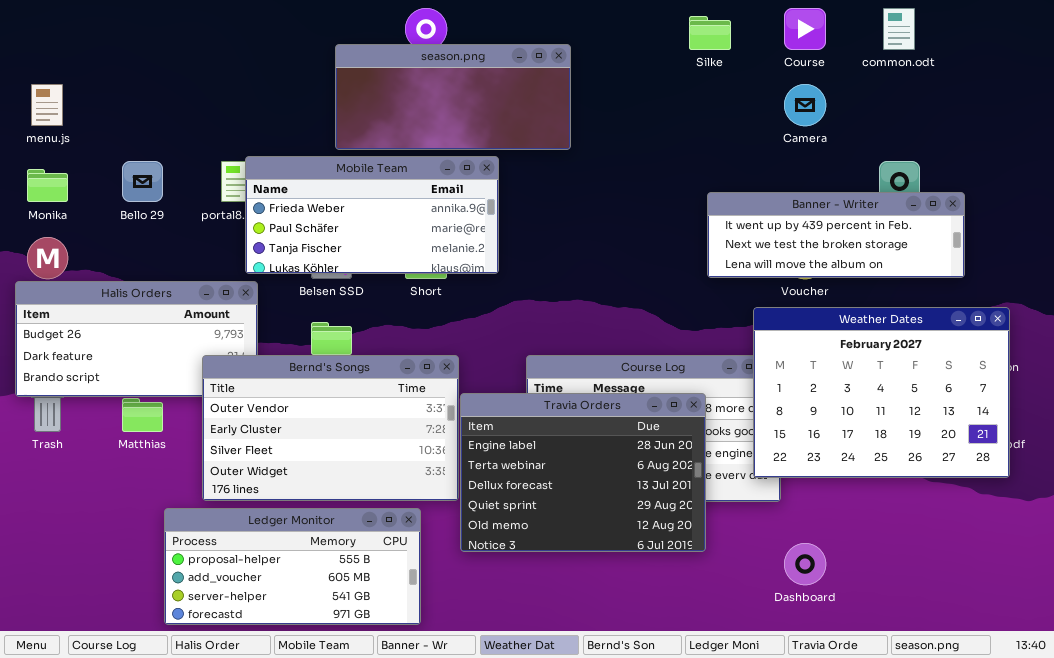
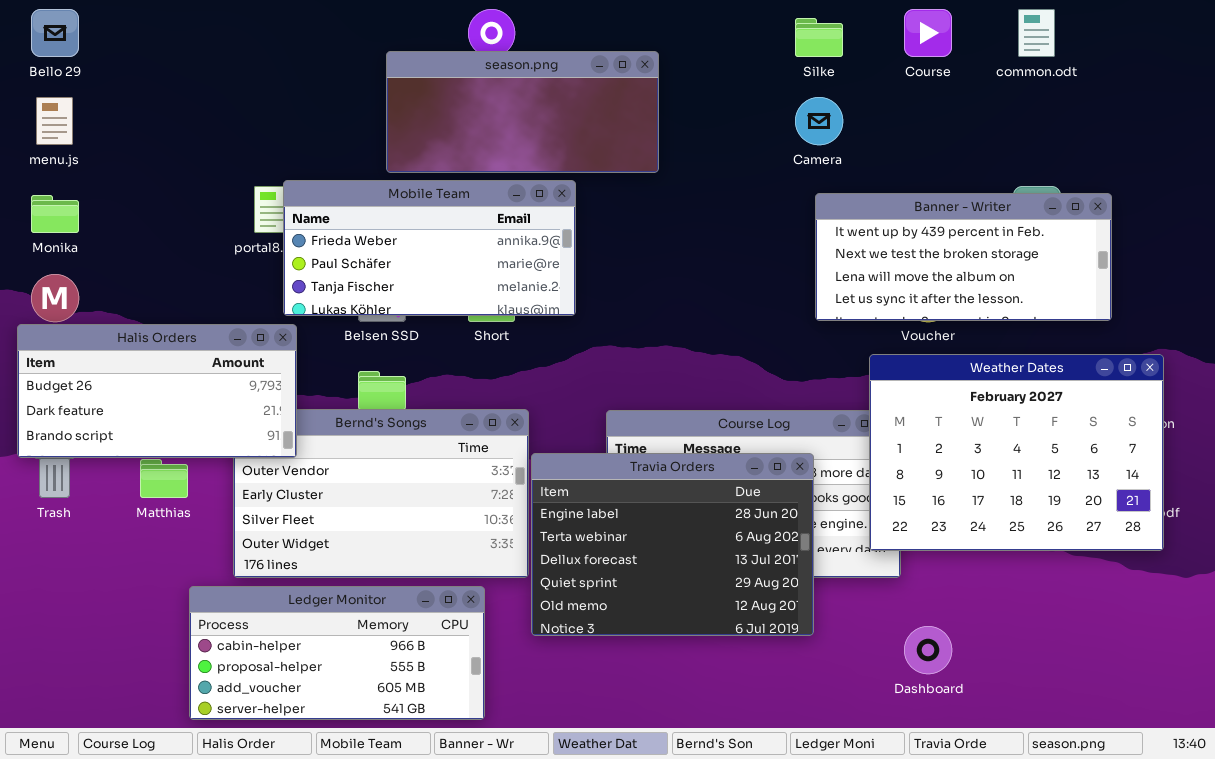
Camera: [784,84,826,126] -> [795,97,843,145], moved
Bello 29: [122,161,163,202] -> [31,9,79,57], moved
Banner - Writer: [707,192,965,278] -> [815,193,1112,321], resized
Halis Orders: [15,281,258,397] -> [17,324,297,458], raised
Ledger Monitor: [164,508,421,625] -> [189,586,485,720], scrolled up 1 row

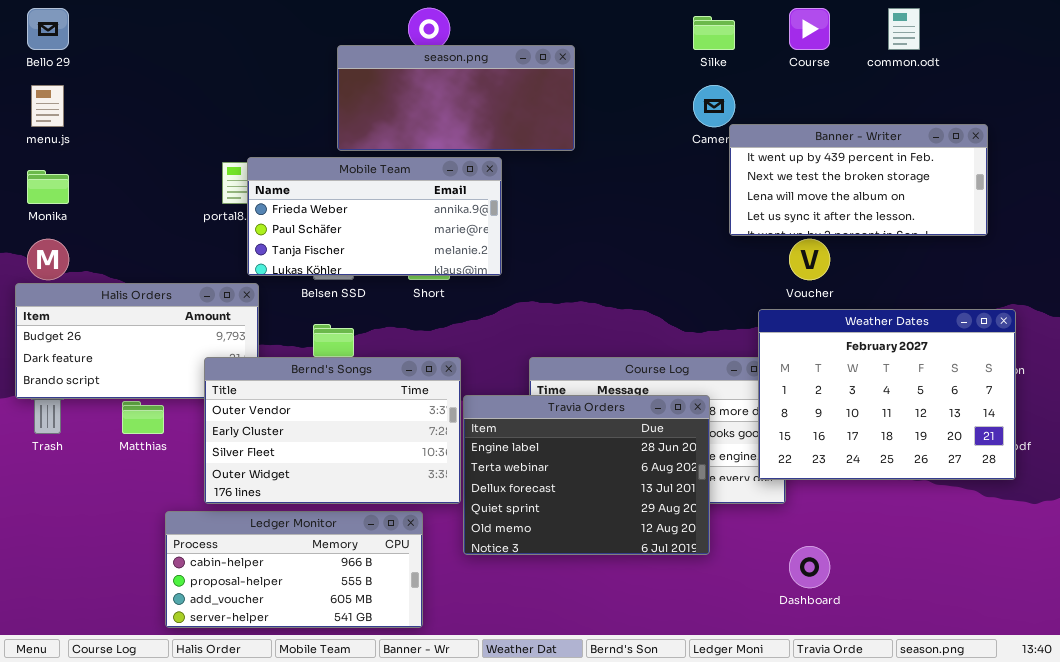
Banner - Writer: [815,193,1112,321] -> [729,124,988,236], moved
Bernd's Songs: [233,409,529,578] -> [204,357,461,504], raised

